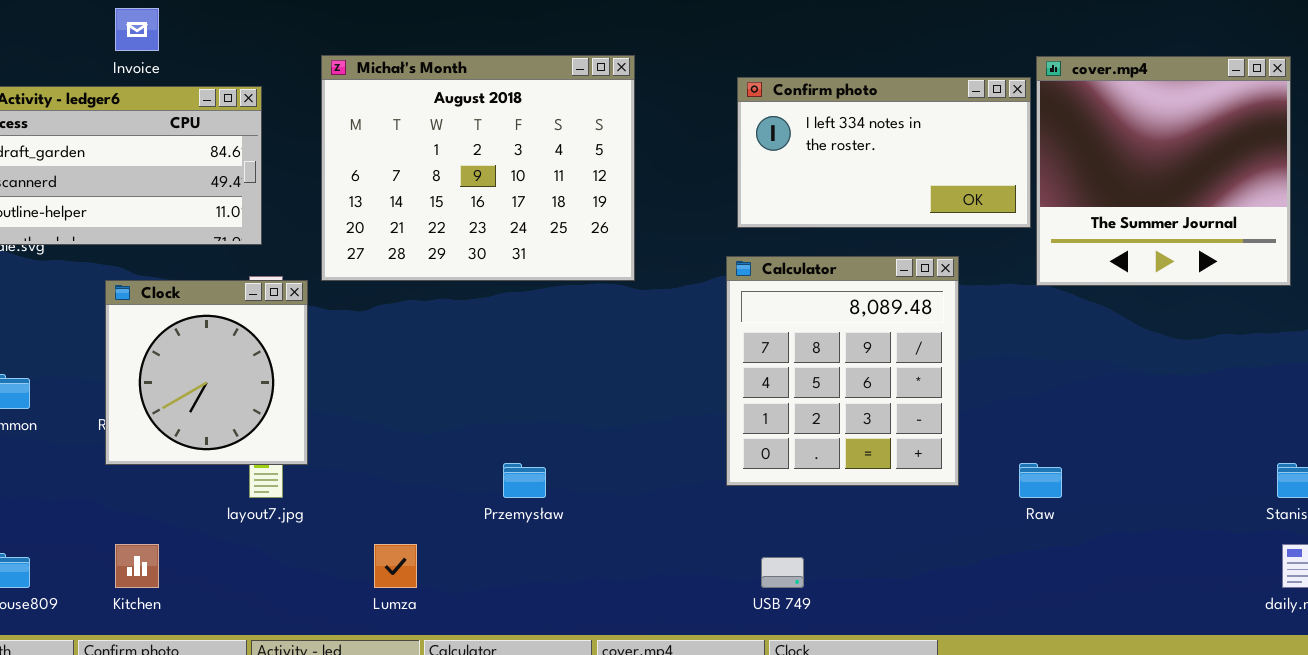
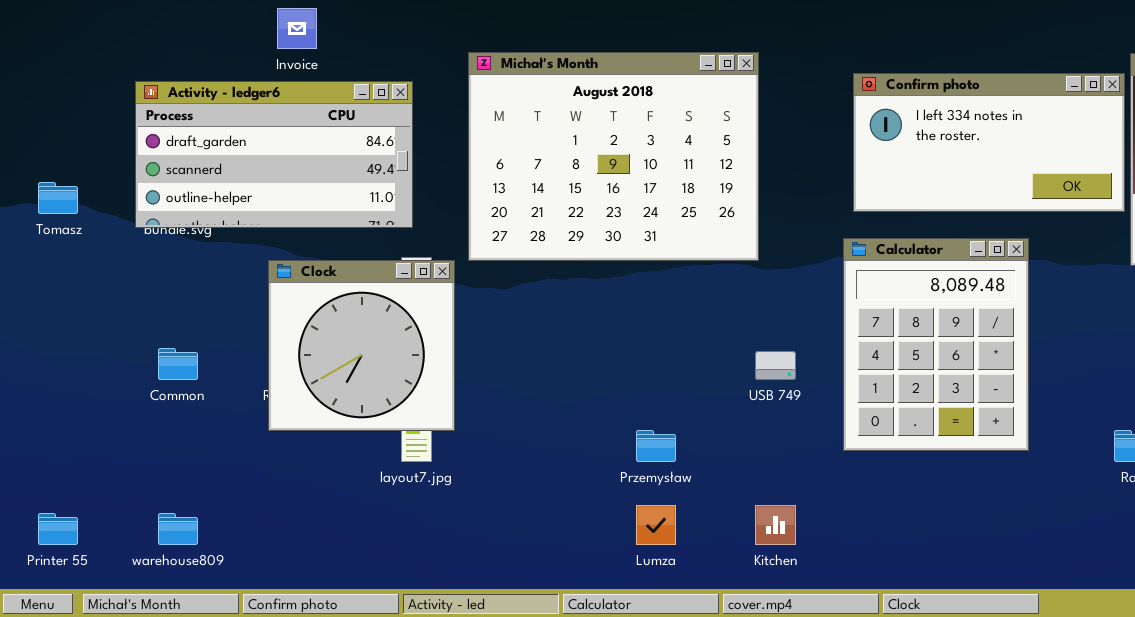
Calculator: [726,256,959,486] -> [843,238,1029,451], resized
Kitchen: [115,544,159,588] -> [755,505,796,545], moved
Lumza: [374,544,417,588] -> [636,505,676,545], moved
USB 749: [761,557,804,588] -> [755,351,796,380], moved

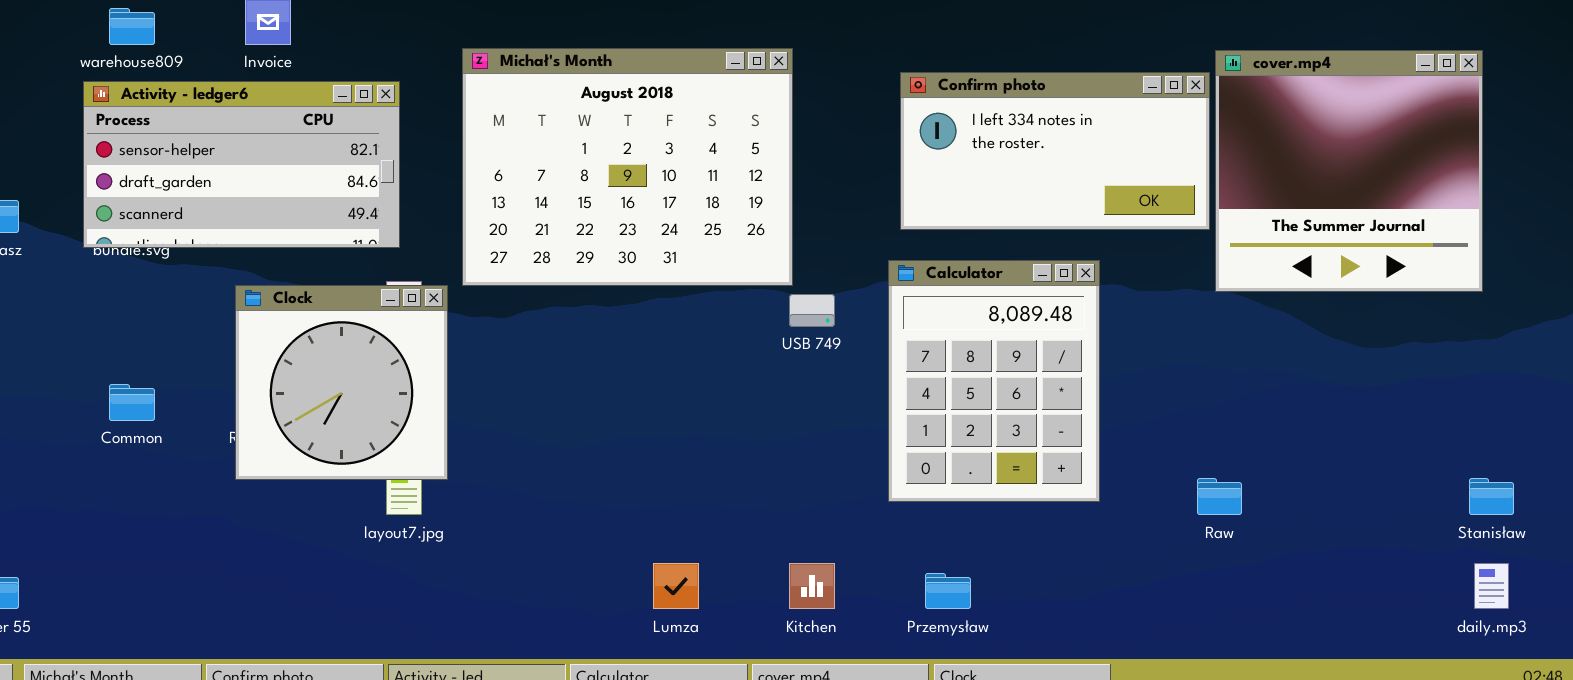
Activity - ledger6: [135,81,413,228] -> [83,81,400,248], scrolled up 1 row
USB 749: [755,351,796,380] -> [789,294,835,327], moved
Przemysław: [636,430,676,462] -> [925,573,971,609], moved
warehouse809: [158,513,198,545] -> [109,8,155,45], moved

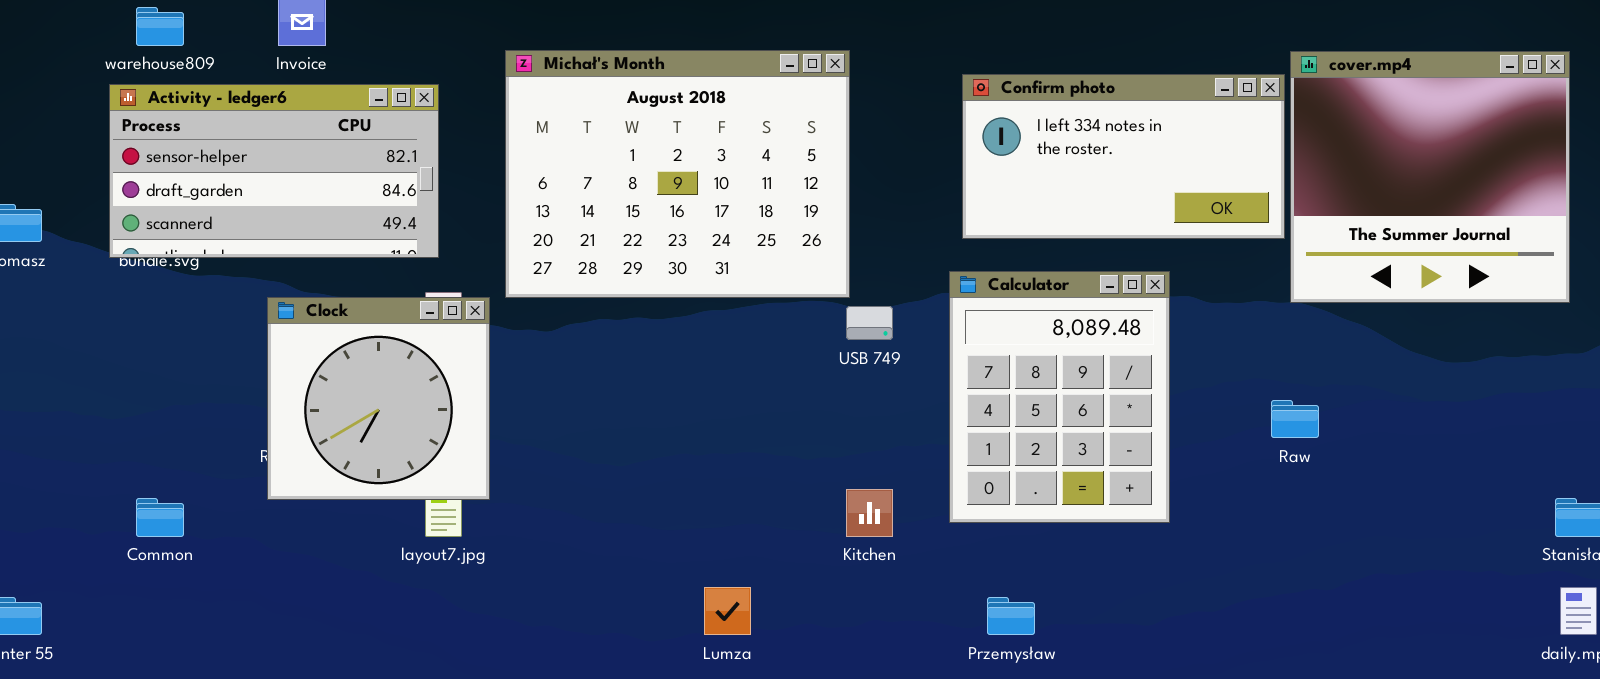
Common: [109,384,155,421] -> [136,498,184,537], moved
Raw: [1197,478,1242,515] -> [1271,400,1319,438], moved
Kitchen: [789,563,835,609] -> [846,489,893,537], moved

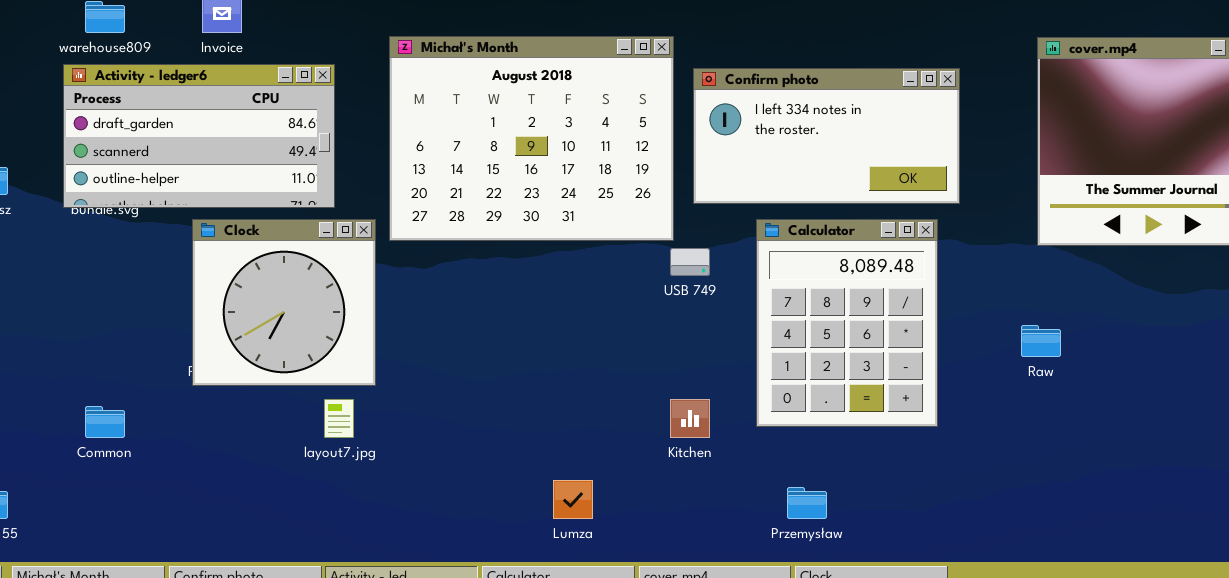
Confirm photo: [962,74,1285,239] -> [693,68,960,204], moved
Activity - ledger6: [109,84,439,258] -> [63,64,335,208], scrolled down 1 row
Clock: [267,297,490,500] -> [192,219,376,386], moved

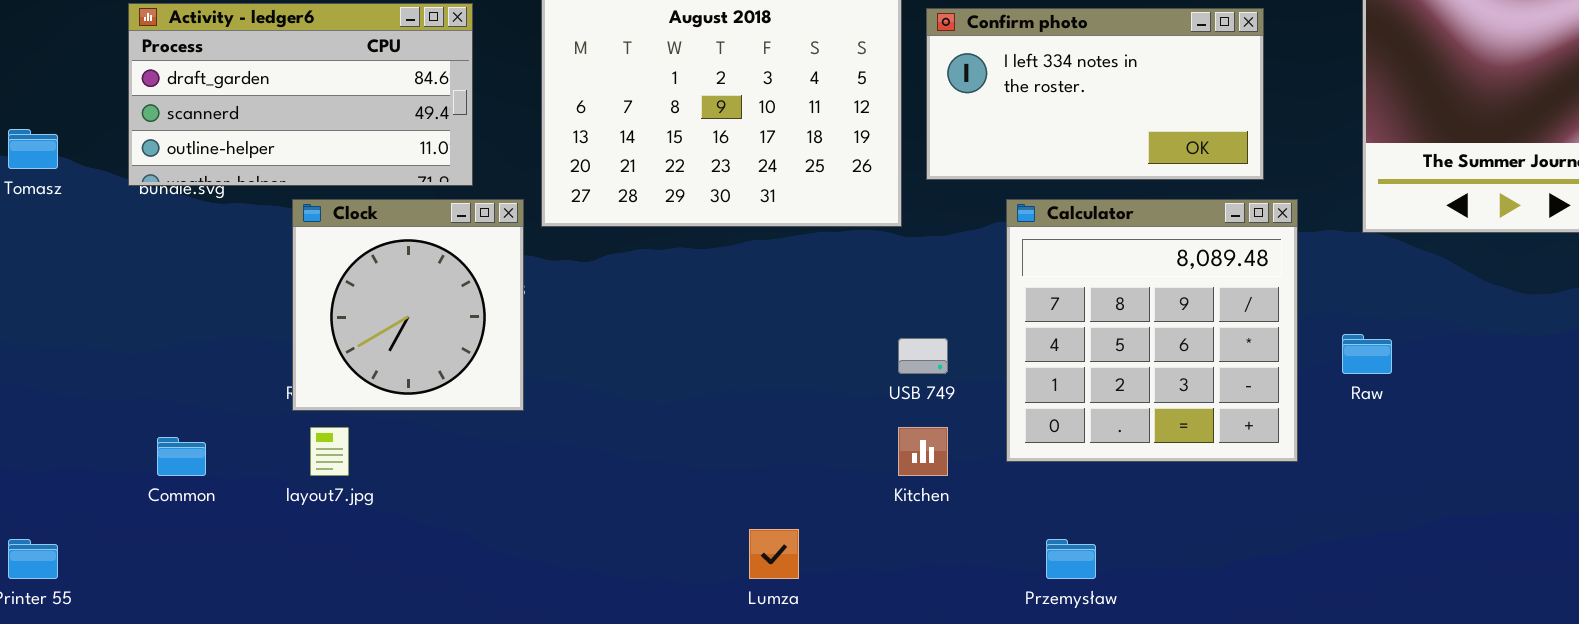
Calculator: [756,219,938,427] -> [1006,199,1298,462], resized
USB 749: [670,248,710,276] -> [898,338,948,374], moved
layout7.jpg: [324,399,354,438] -> [310,427,349,476], moved

